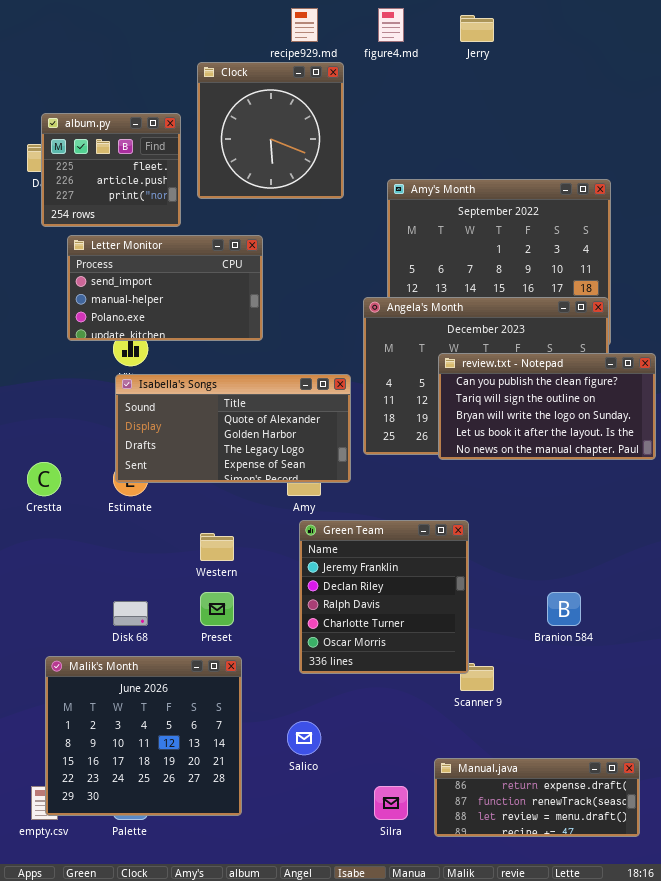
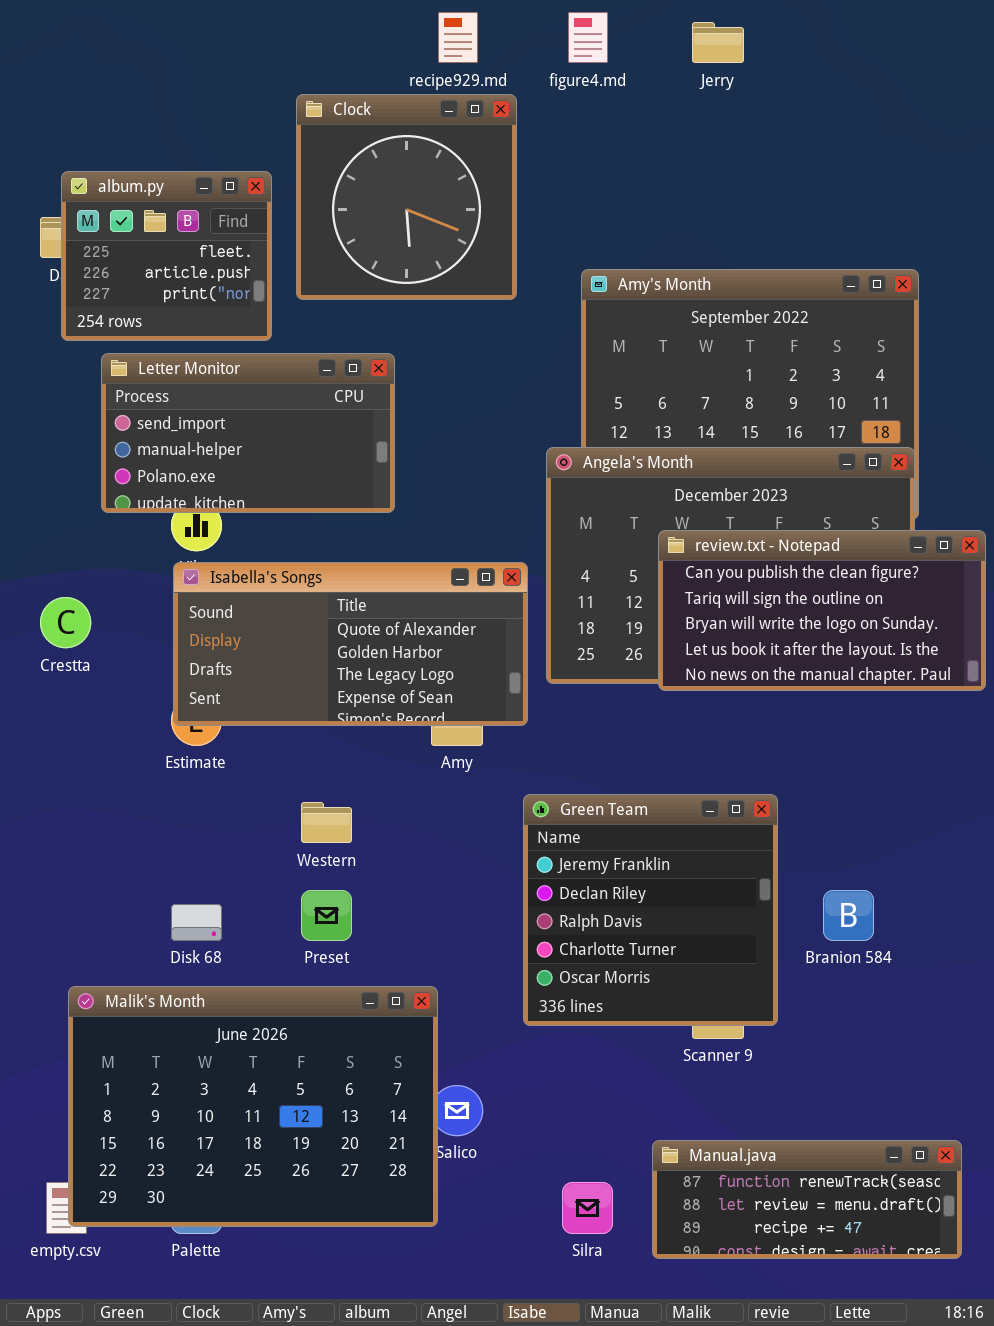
Crestta: [27,462,61,496] -> [40,597,91,648], moved
Green Team: [299,520,469,674] -> [523,794,778,1026], moved
Malik's Month: [45,656,242,816] -> [68,986,438,1227], resized
Manual.java: [434,758,640,837] -> [652,1140,962,1259], scrolled down 1 row

